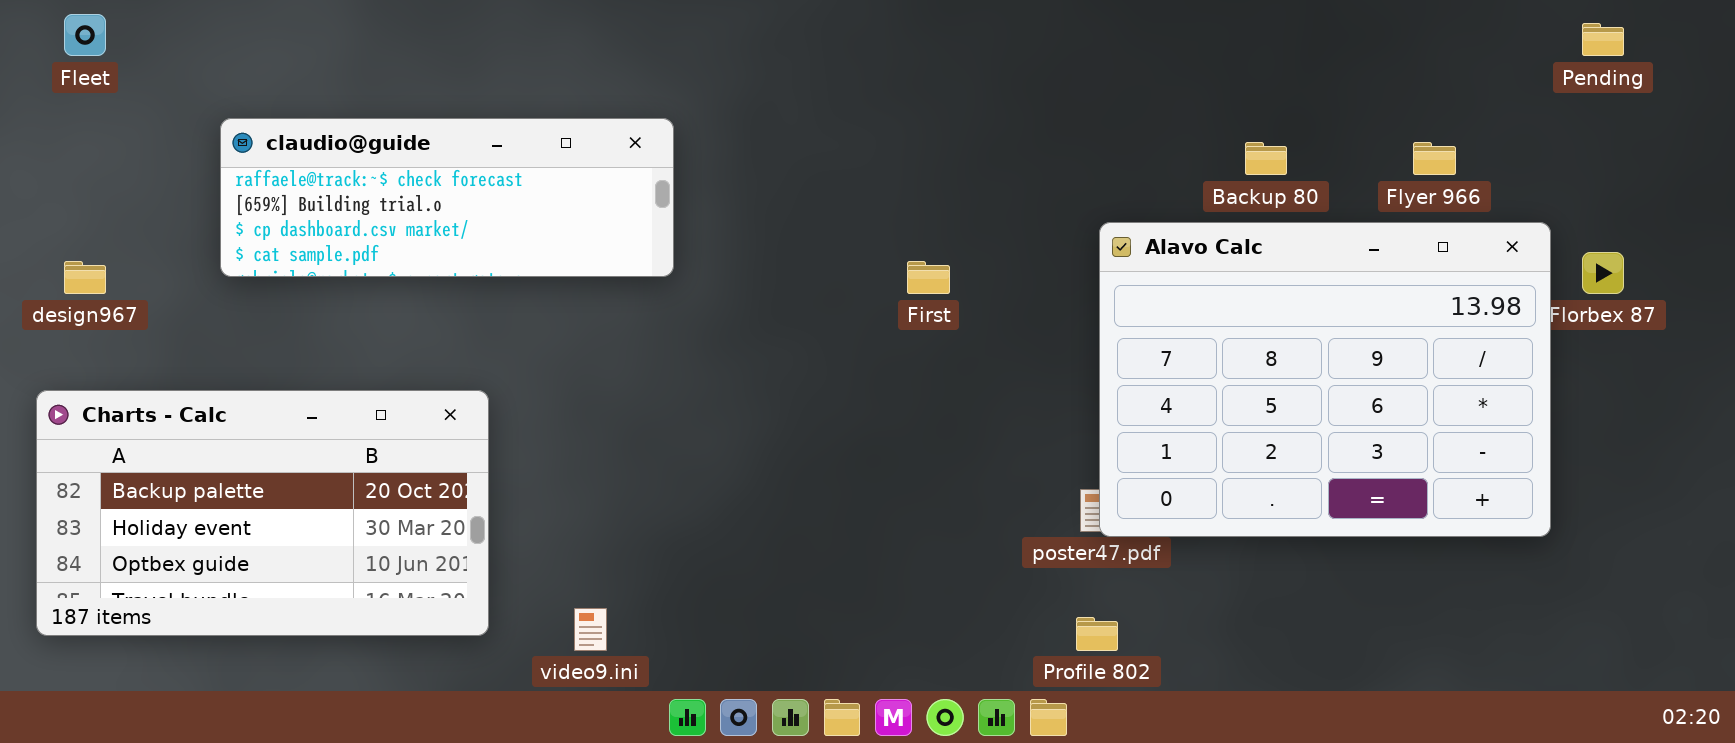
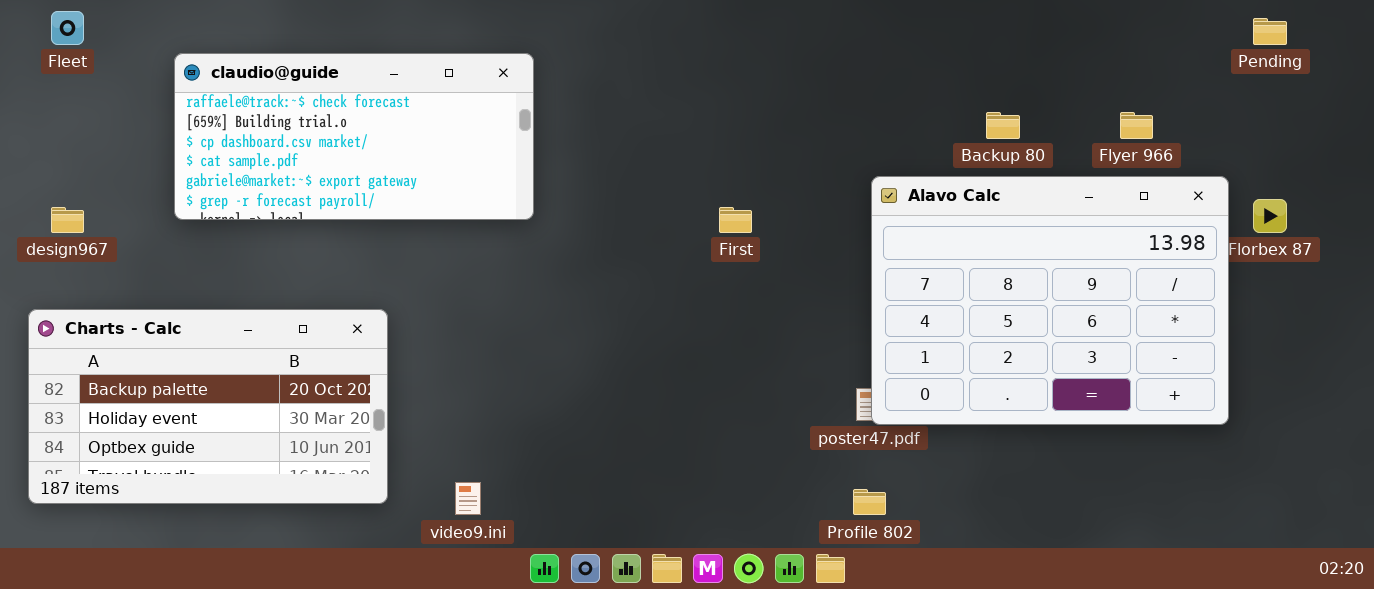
claudio@guide: [220,118,674,277] -> [174,53,534,220], resized

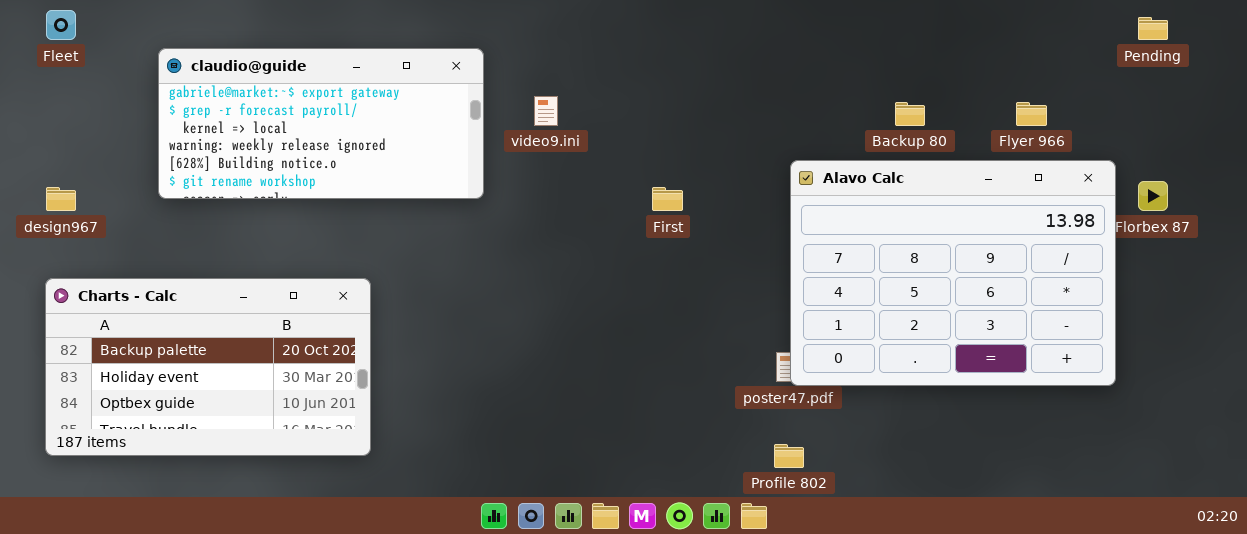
claudio@guide: [174,53,534,220] -> [158,48,484,199], scrolled down 4 rows
Charts - Calc: [28,309,388,504] -> [45,278,371,456], moved
video9.ini: [455,482,481,515] -> [534,96,558,126], moved

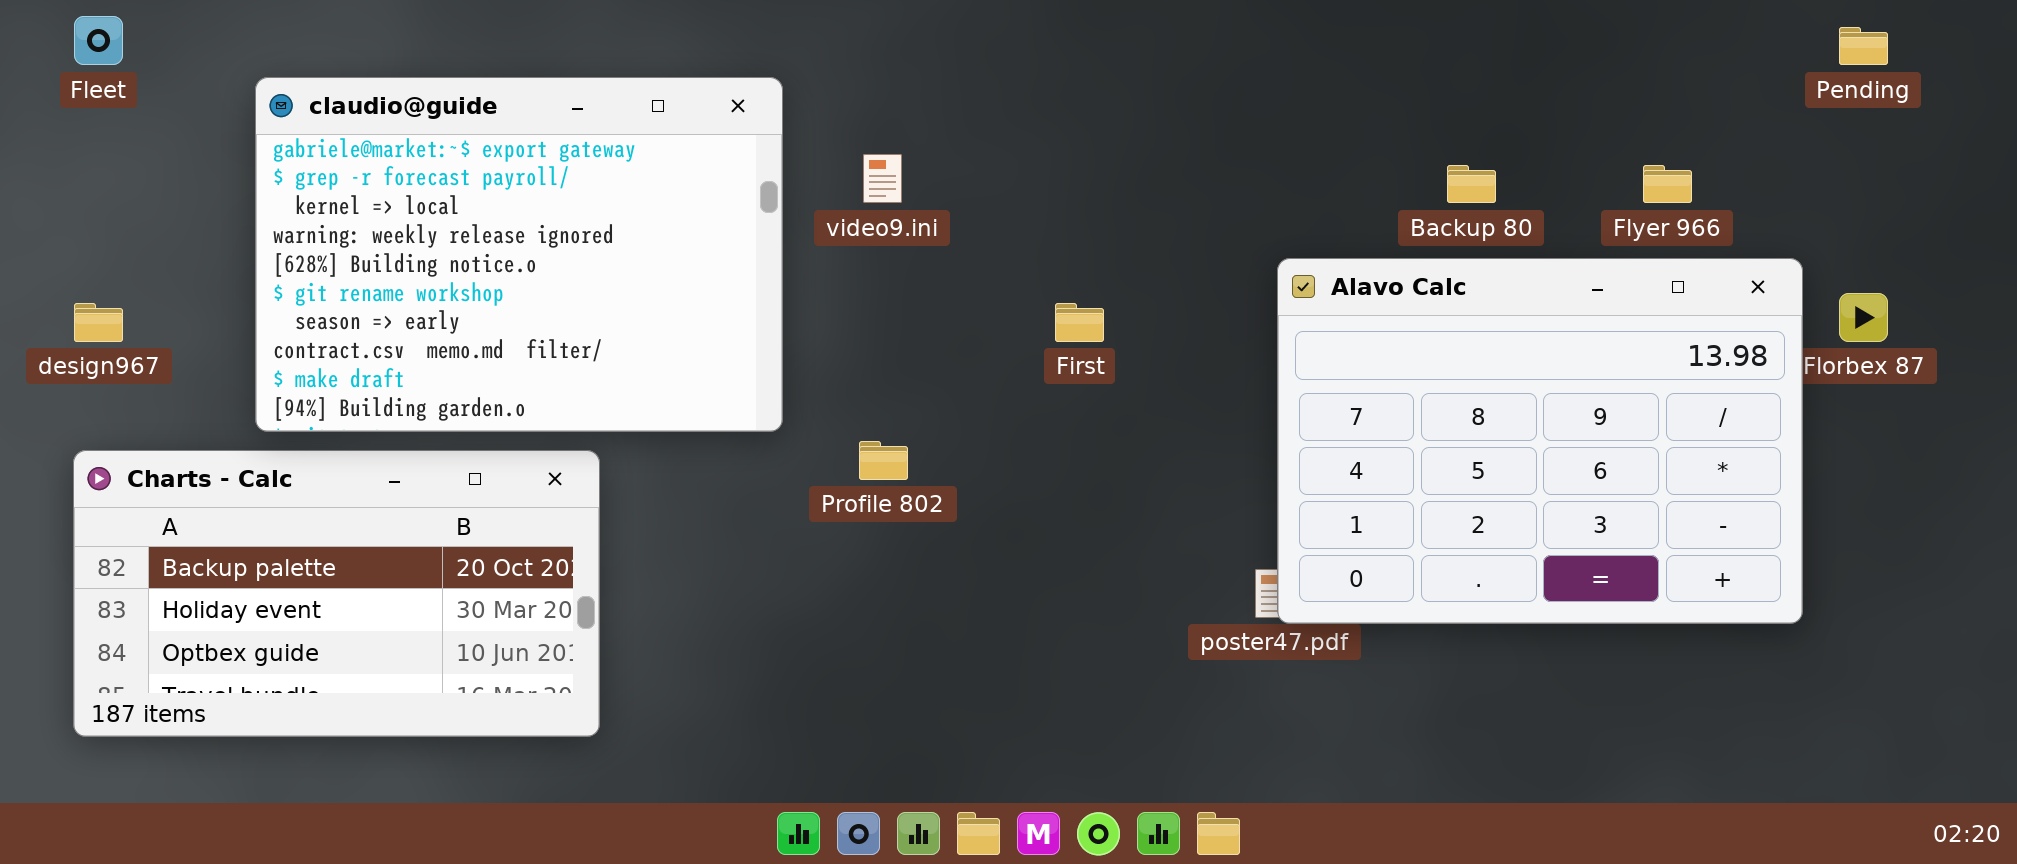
claudio@guide: [158,48,484,199] -> [255,77,783,432], resized
Profile 802: [774,444,804,468] -> [859,441,908,480], moved

